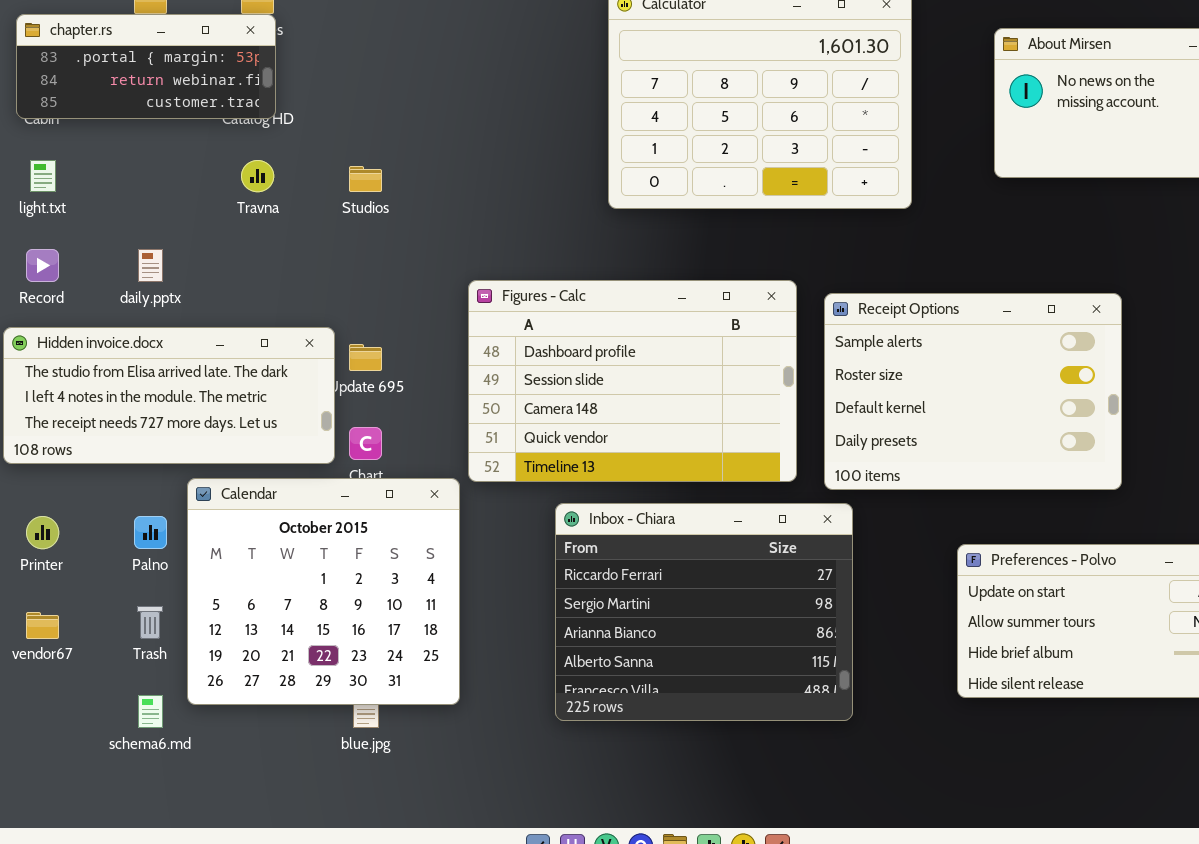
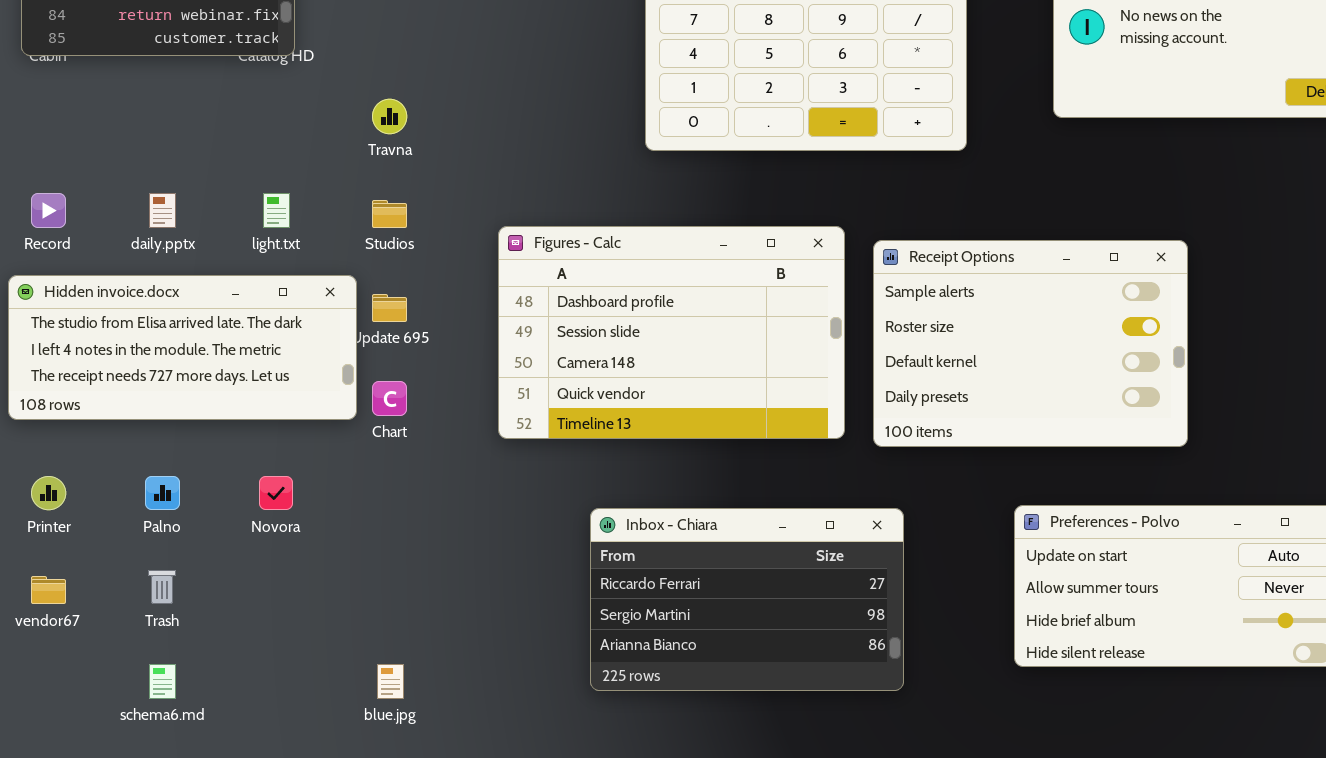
light.txt: [30,160,56,192] -> [263,193,290,228], moved
Travna: [241,160,274,192] -> [372,99,407,134], moved
Studios: [349,166,382,192] -> [372,200,407,228], moved
Calendar: [187,478,460,705] -> none, closed
Inbox - Chiara: [555,503,853,721] -> [590,508,904,691], resized

